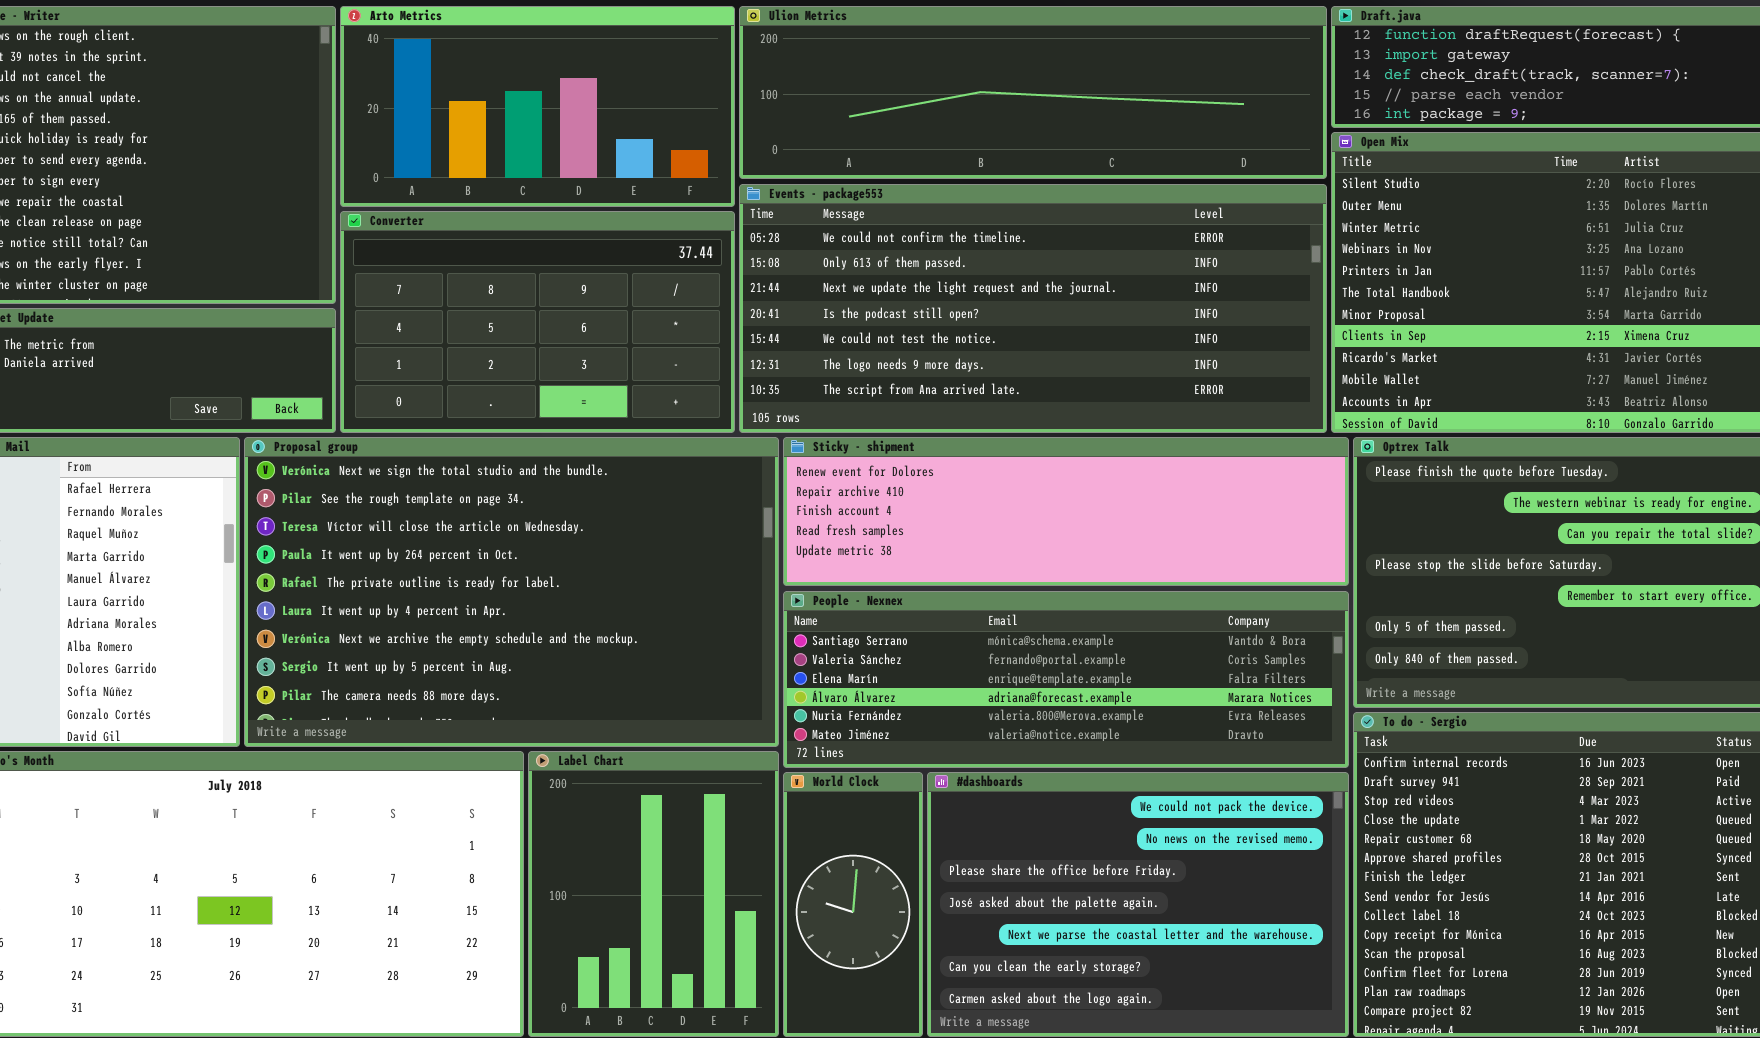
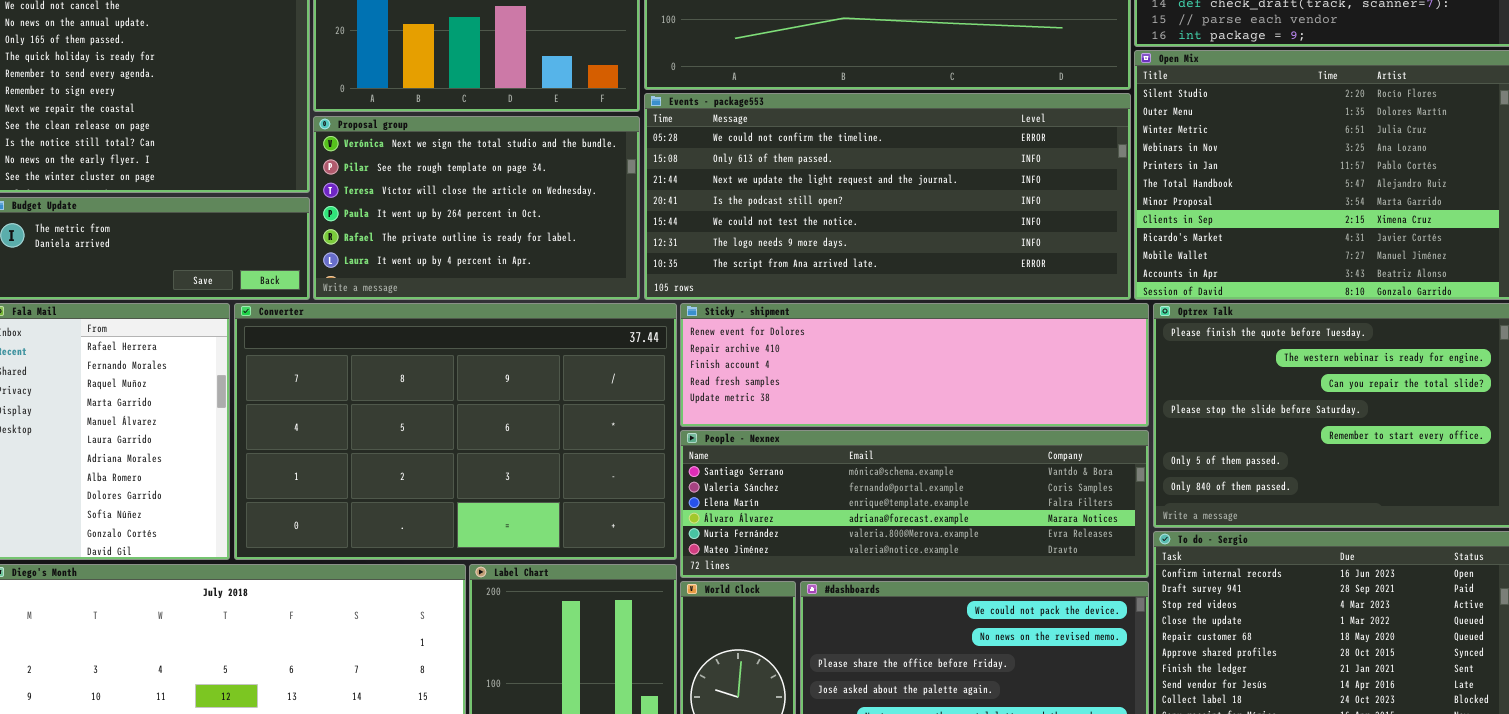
Converter: [340,211,735,433] -> [234,303,677,560], moved, resized
Proposal group: [244,437,779,747] -> [313,116,640,300], moved, resized

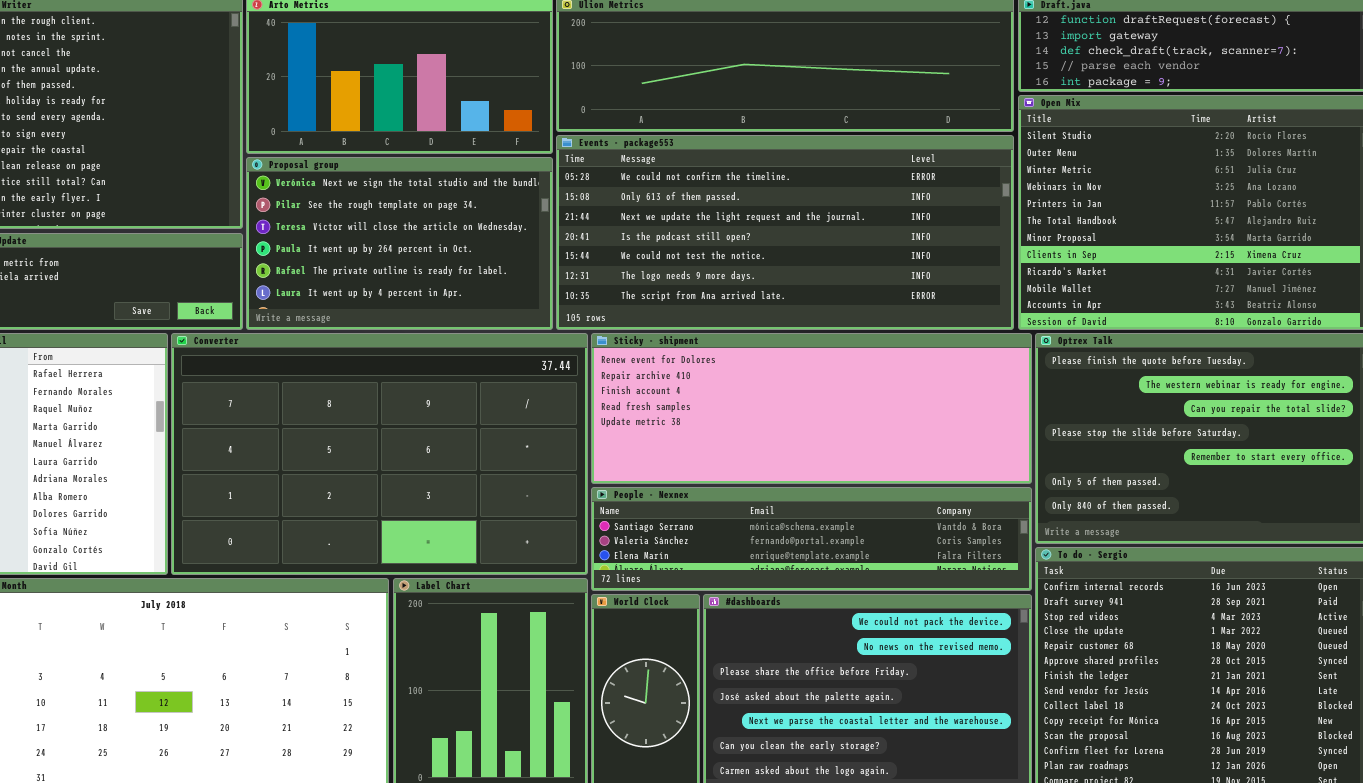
Sticky - shipment: [680,303,1149,427] -> [591,333,1032,484], resized
People - Nexnex: [680,430,1149,578] -> [591,487,1032,591], resized

